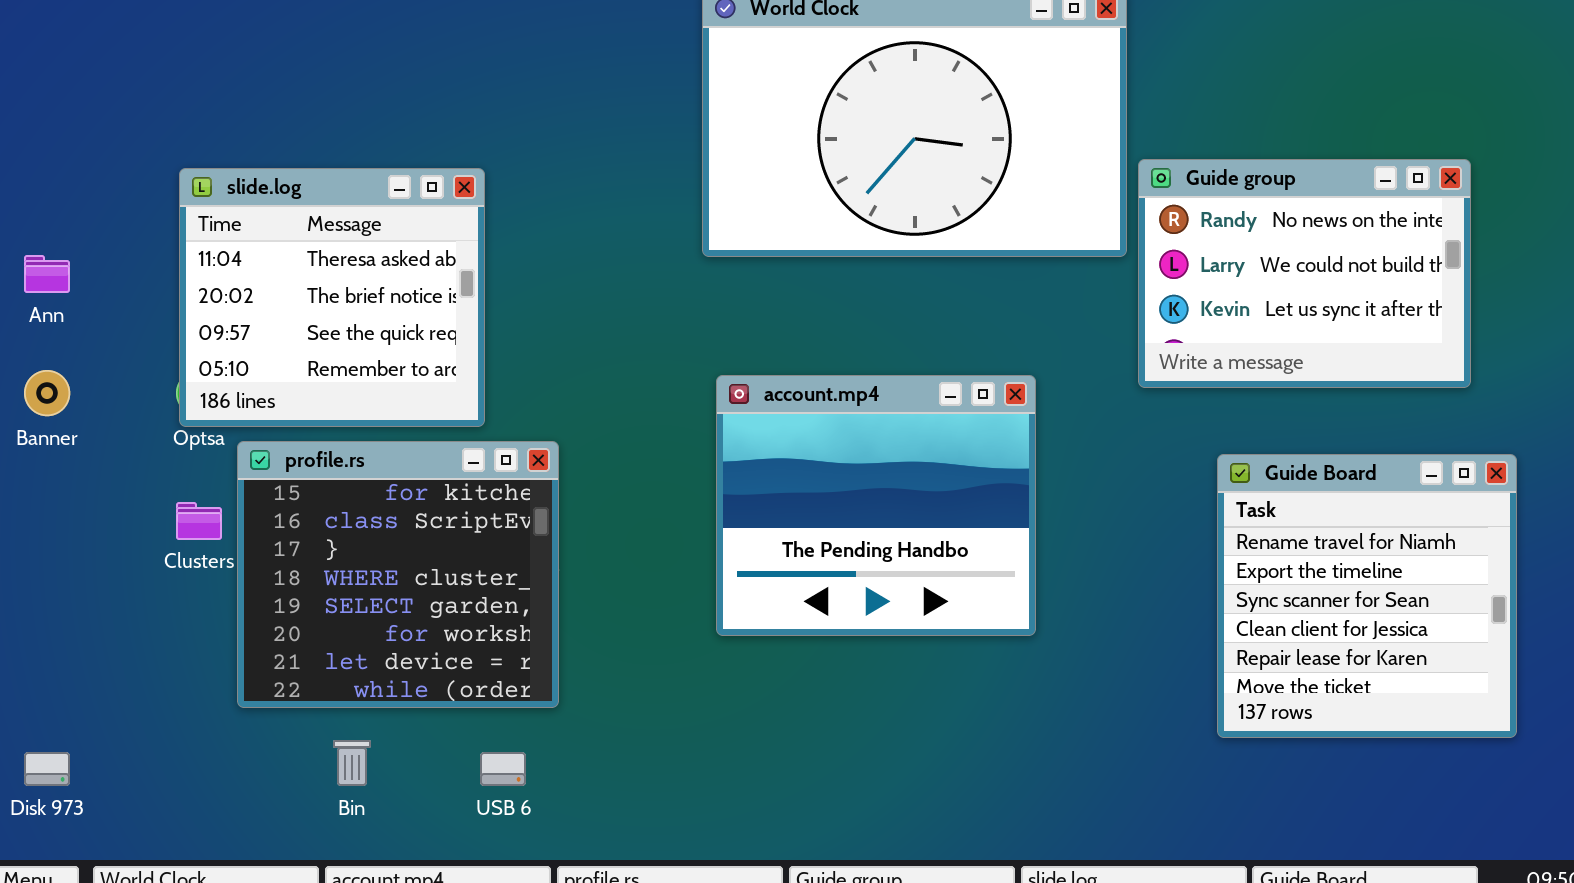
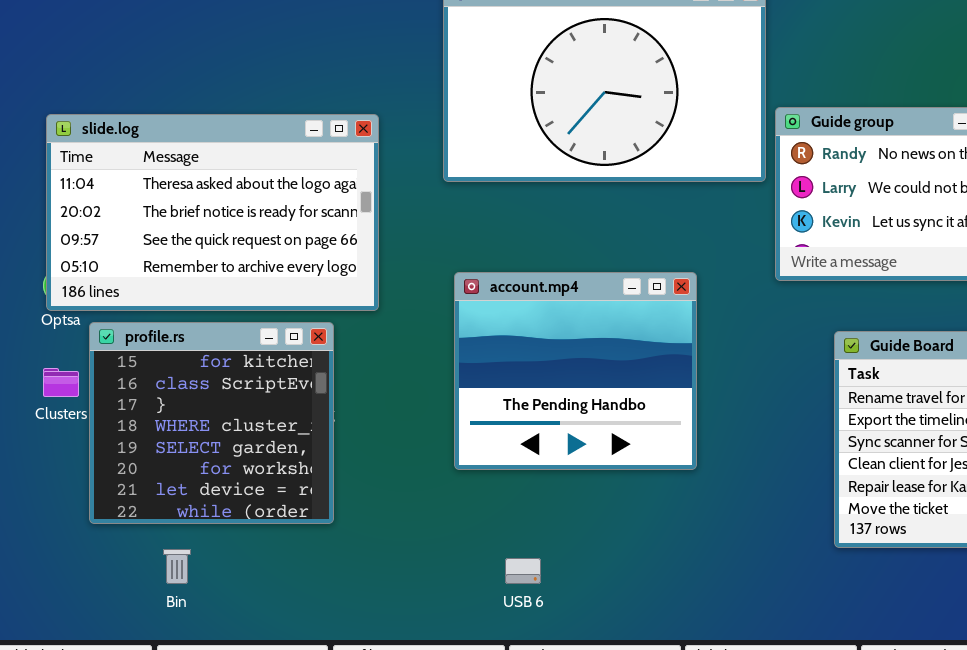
slide.log: [179,168,485,427] -> [46,114,379,311], resized
USB 6: [480,752,526,786] -> [505,558,541,584], moved

